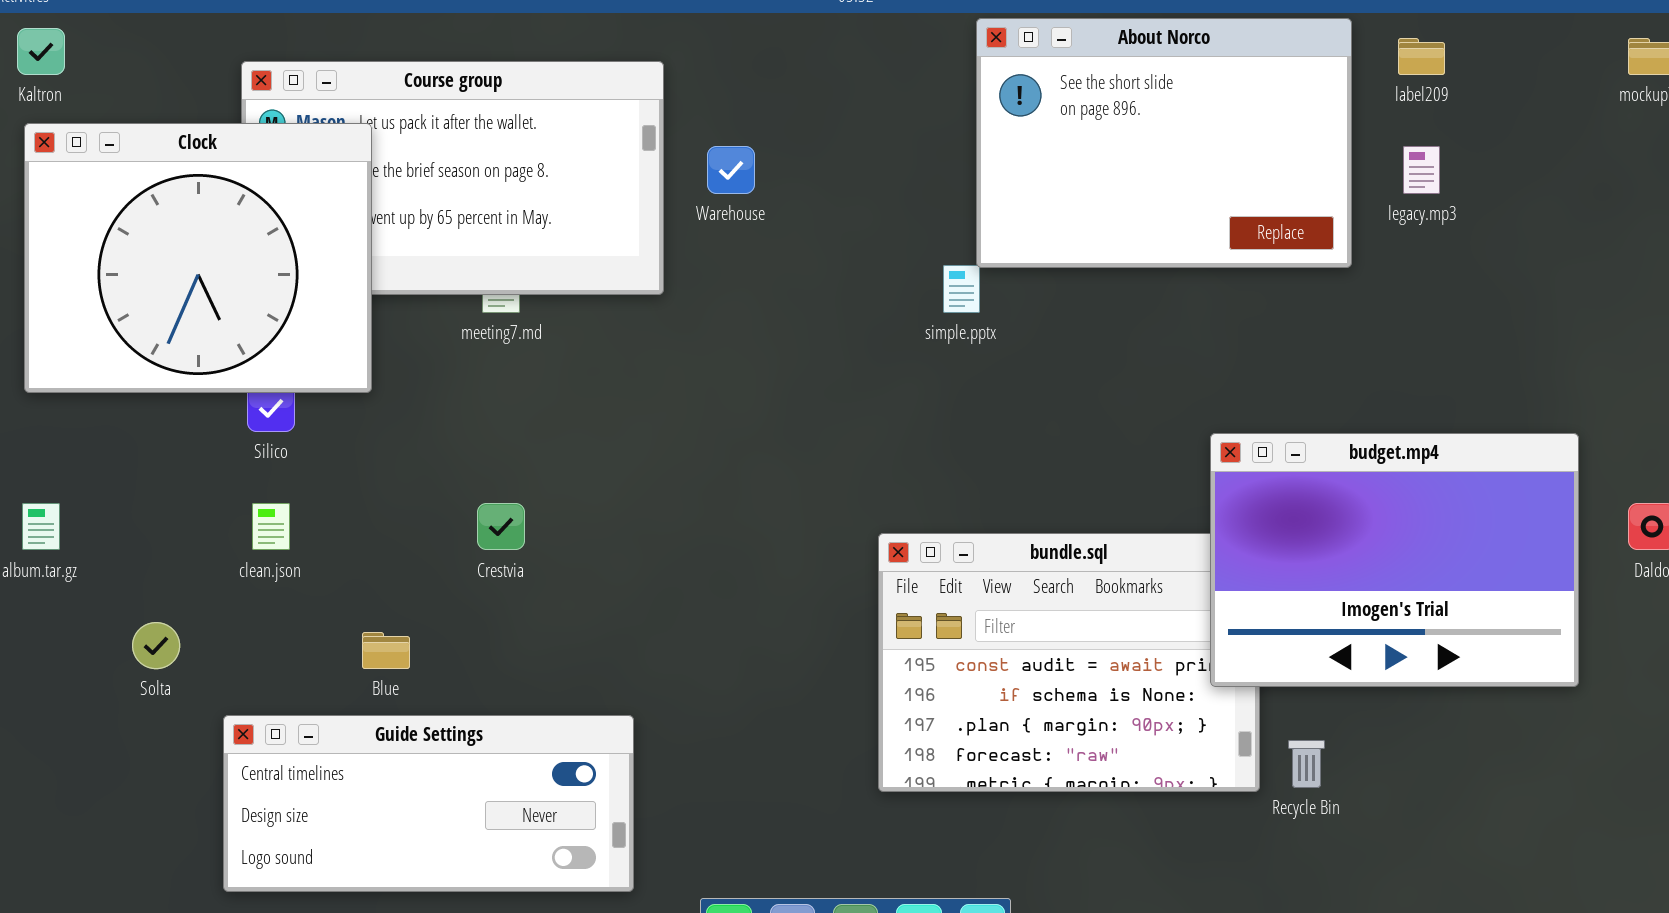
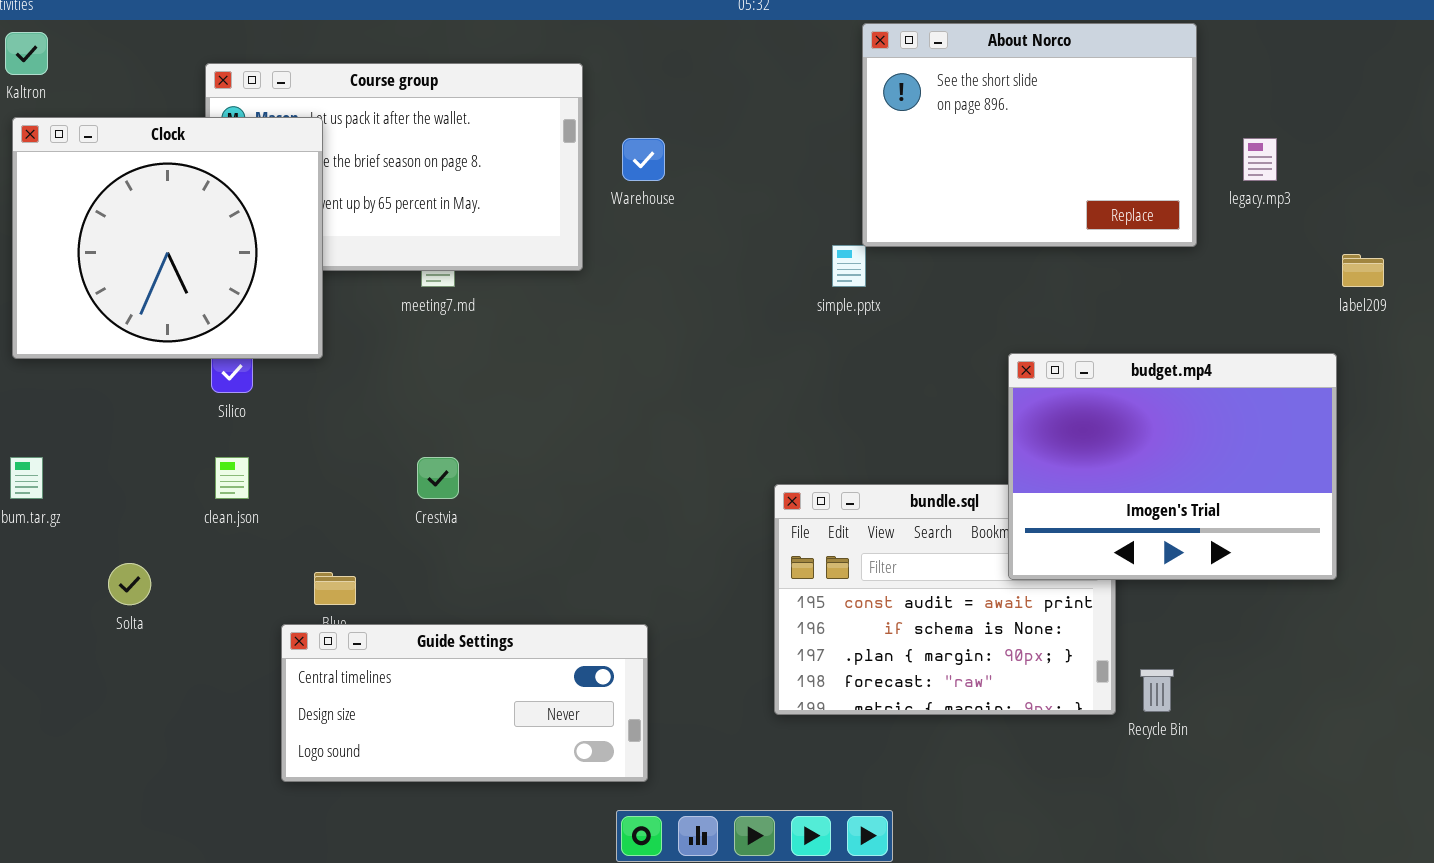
label209: [1398,38,1445,75] -> [1342,254,1384,287], moved
budget.mp4: [1210,433,1579,687] -> [1008,353,1337,580], moved
Guide Settings: [223,715,634,892] -> [281,624,648,782], moved

